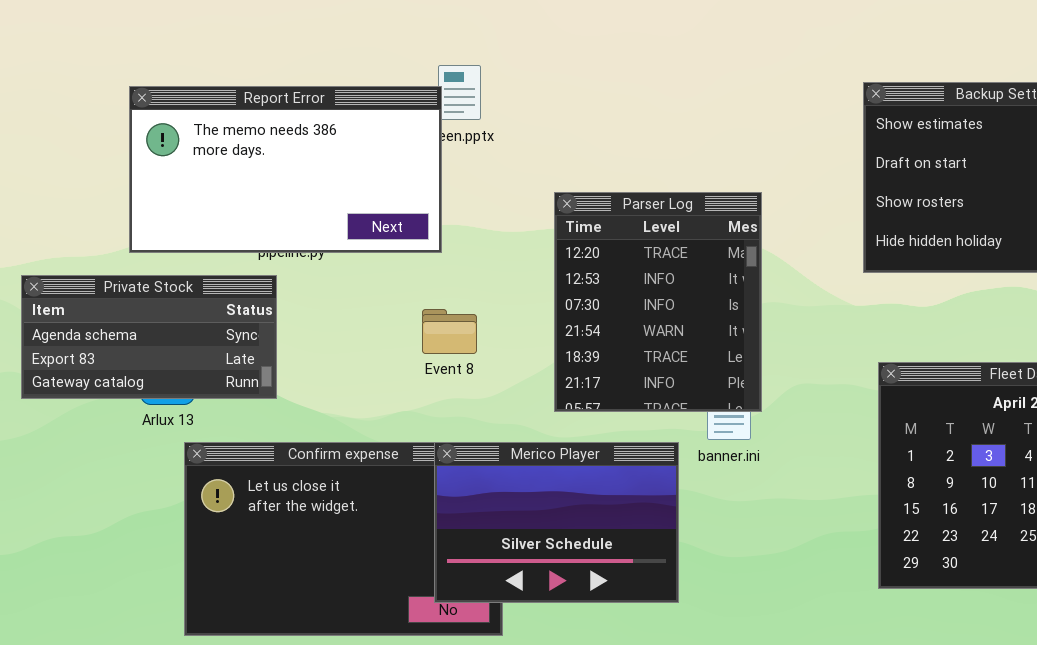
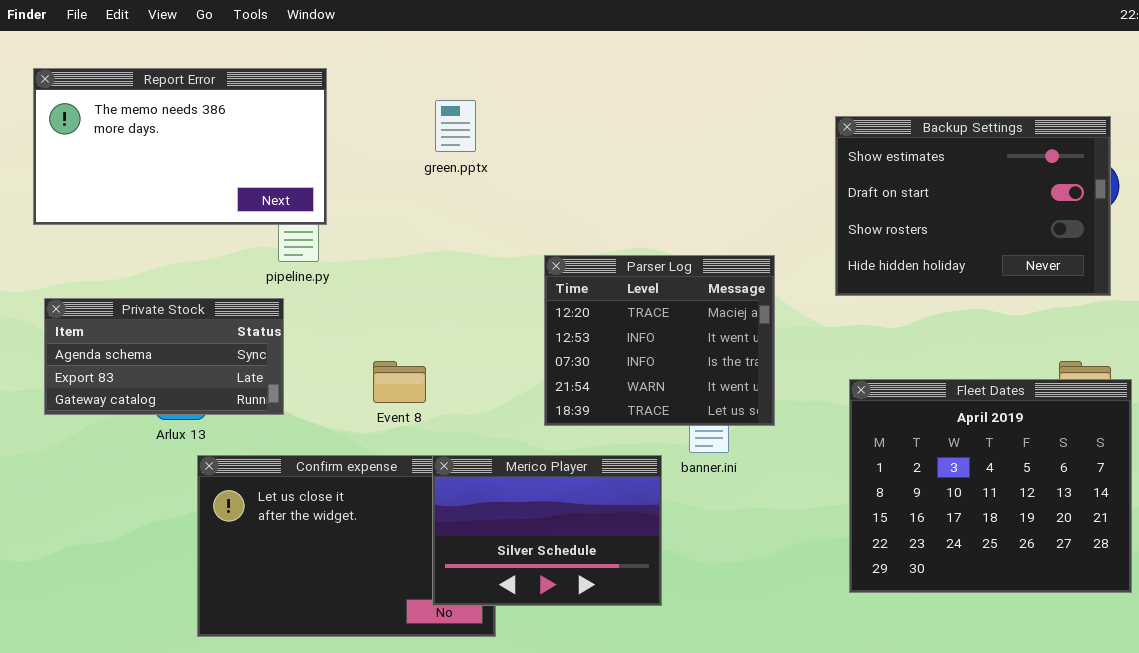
Report Error: [129,86,442,253] -> [33,68,327,225], moved
Parser Log: [554,192,762,412] -> [544,255,775,426], resized
Event 8: [422,309,477,354] -> [373,361,426,403], moved

